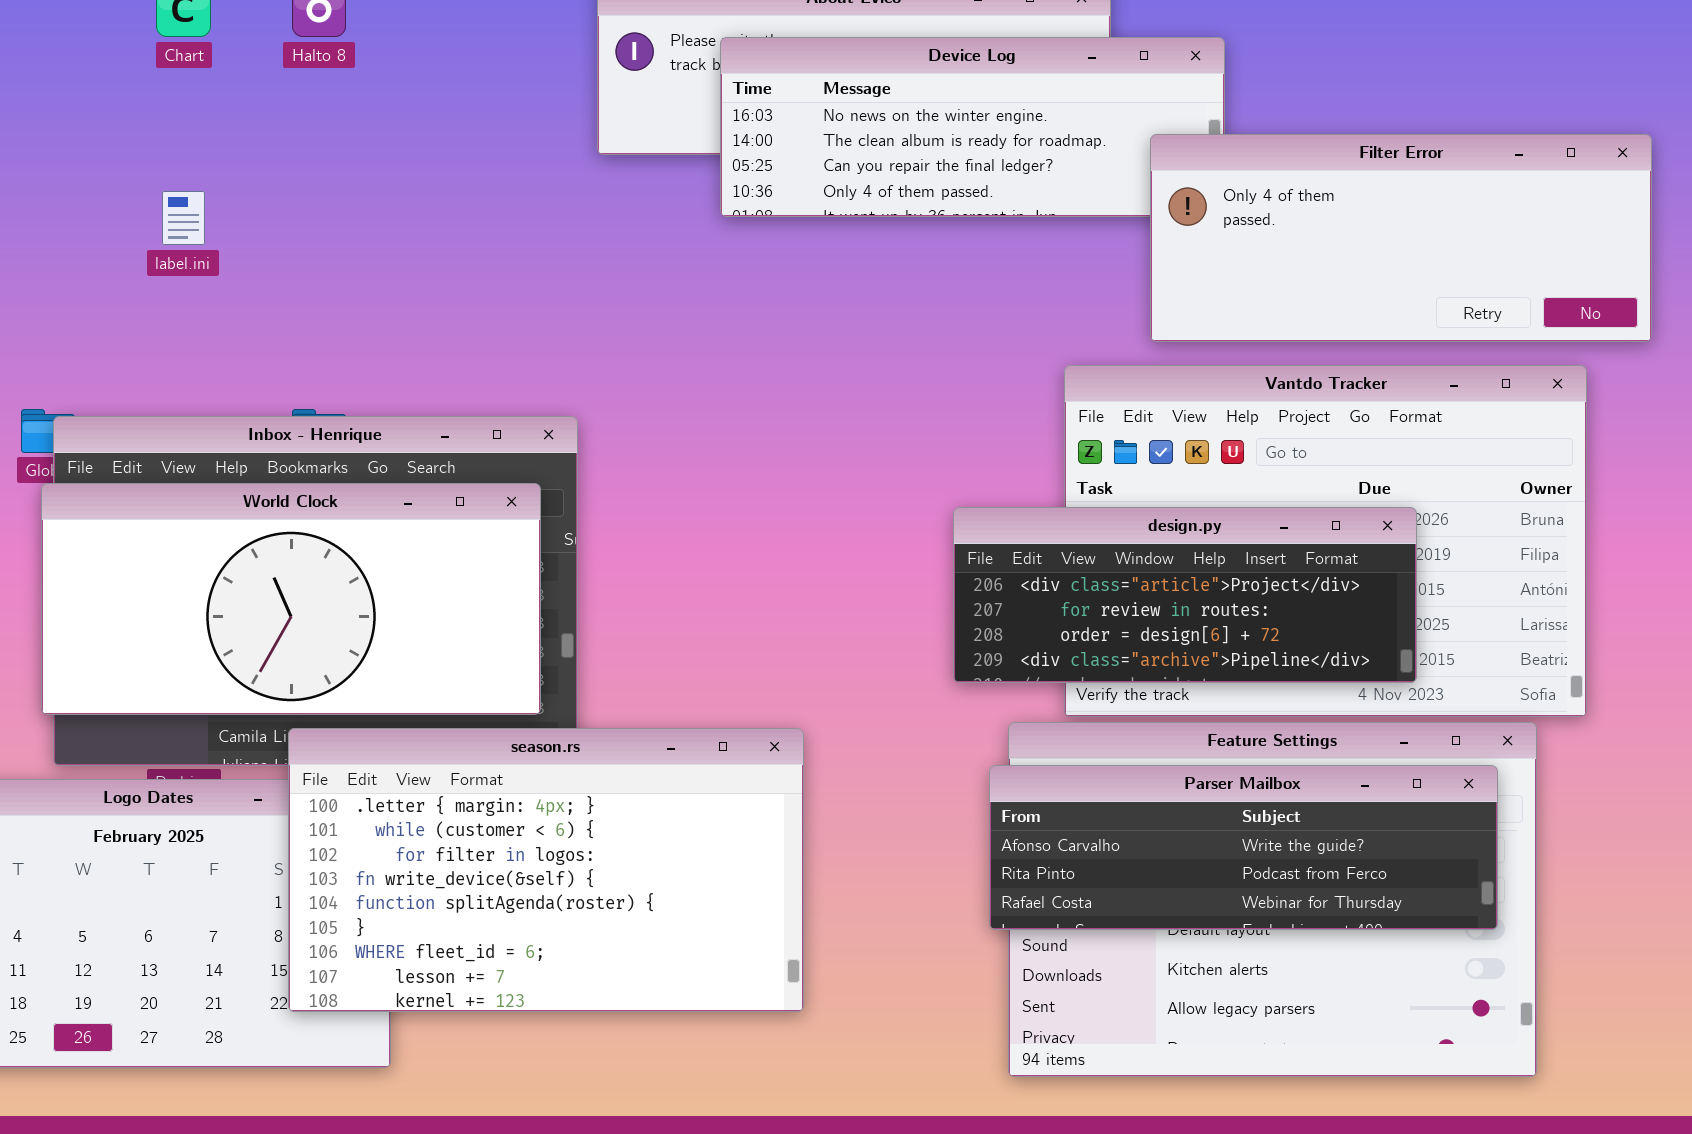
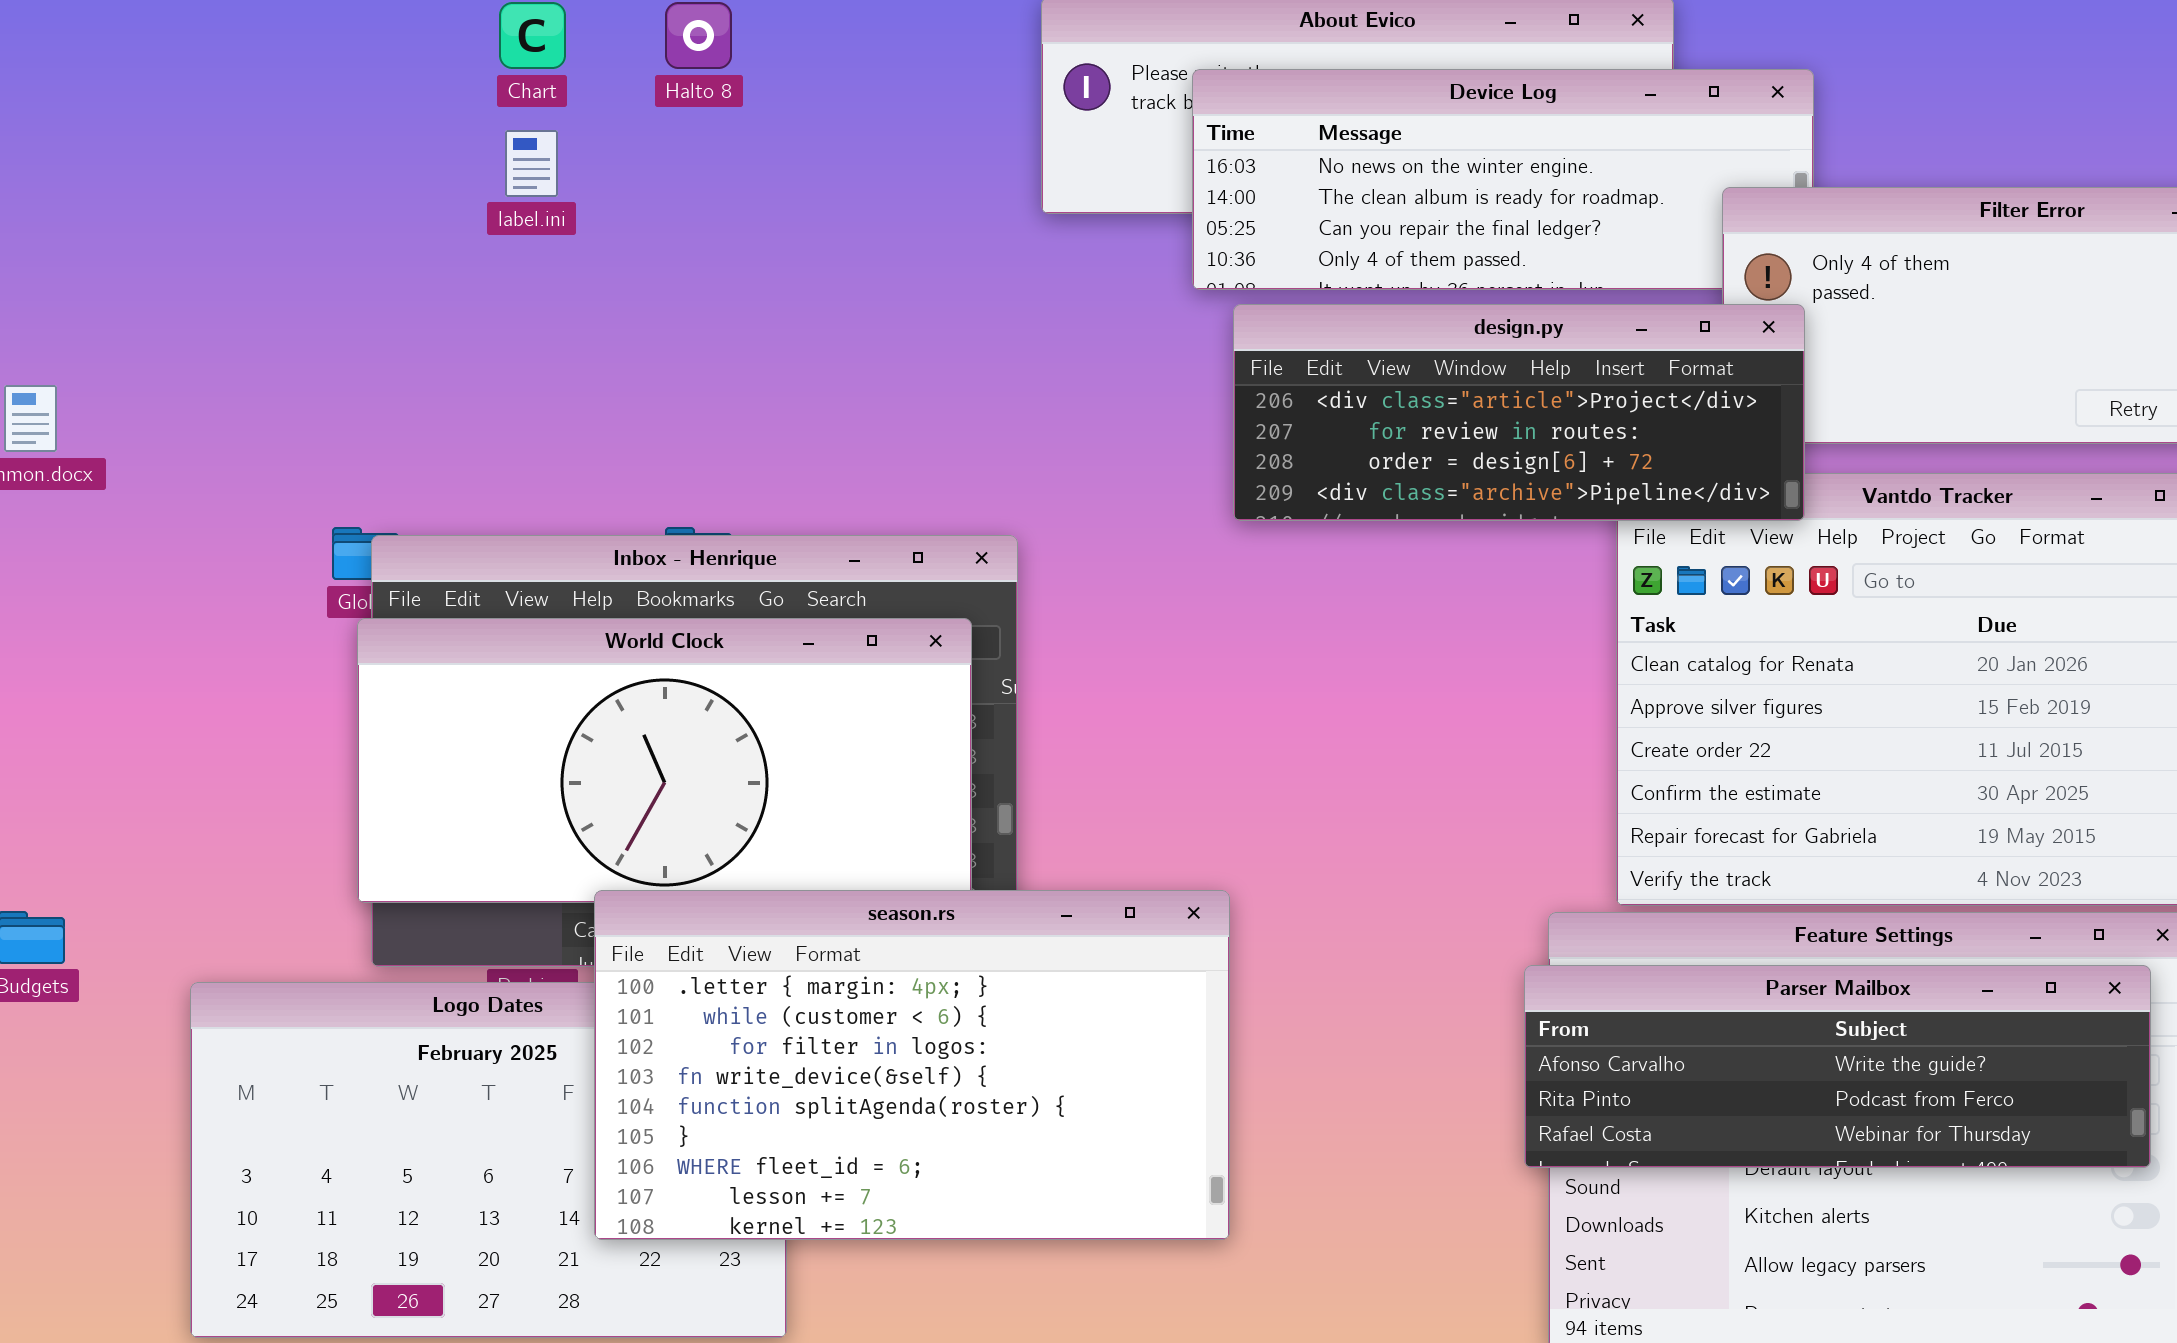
label.ini: [162,191,205,245] -> [505,130,558,197], moved
design.py: [953,507,1417,683] -> [1233,304,1805,521], moved
season.rs: [288,728,804,1012] -> [594,890,1230,1240], moved

